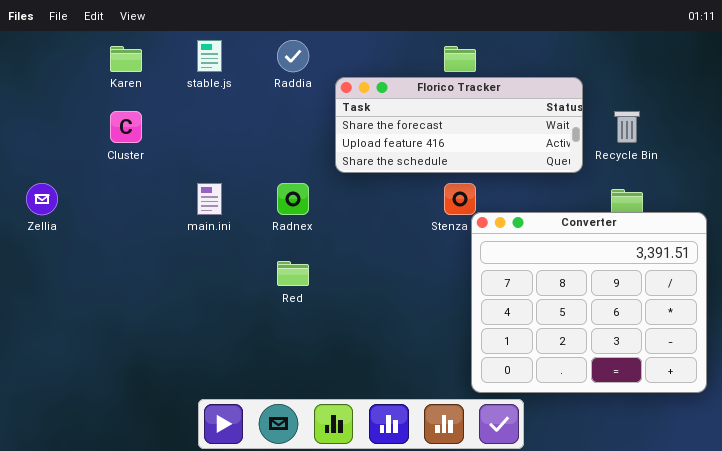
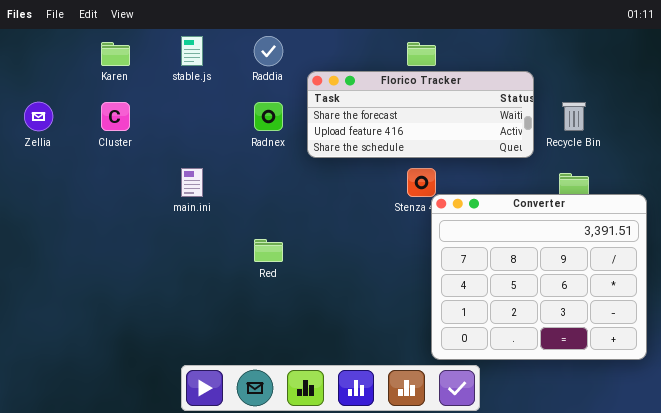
Zellia: [26,183,58,215] -> [24,102,53,131], moved
Radnex: [277,183,309,215] -> [254,102,283,131], moved

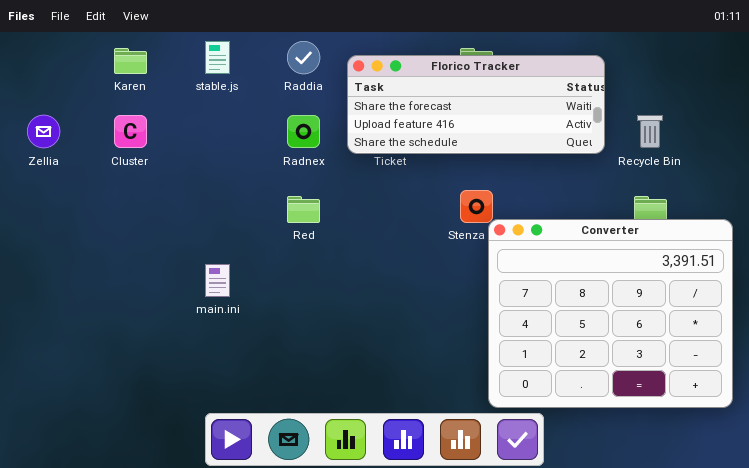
Florico Tracker: [307,71,534,158] -> [347,55,605,154], moved
main.ini: [181,168,203,197] -> [205,264,230,297], moved
Red: [254,239,283,262] -> [287,196,320,223], moved

